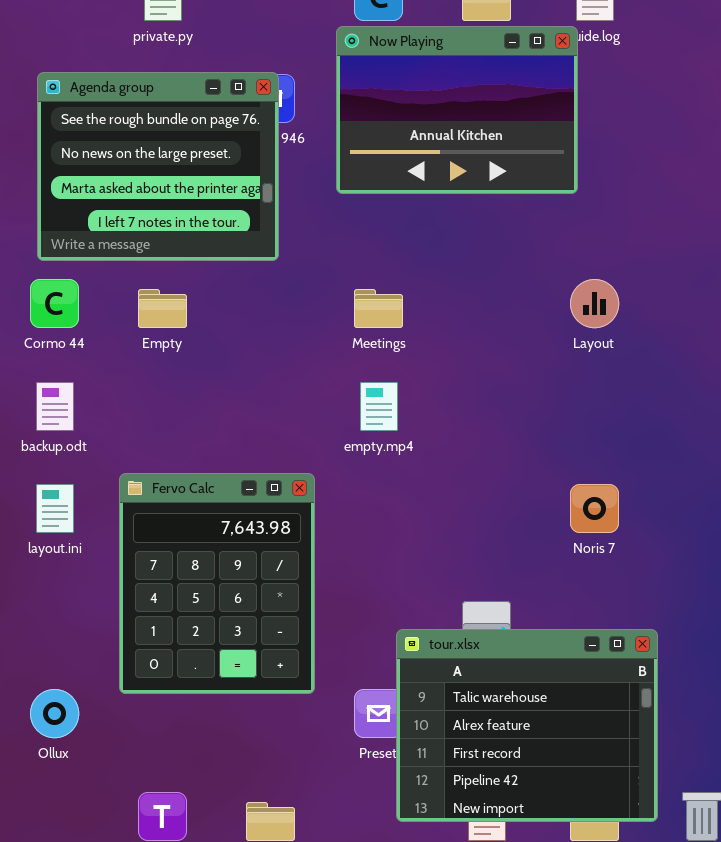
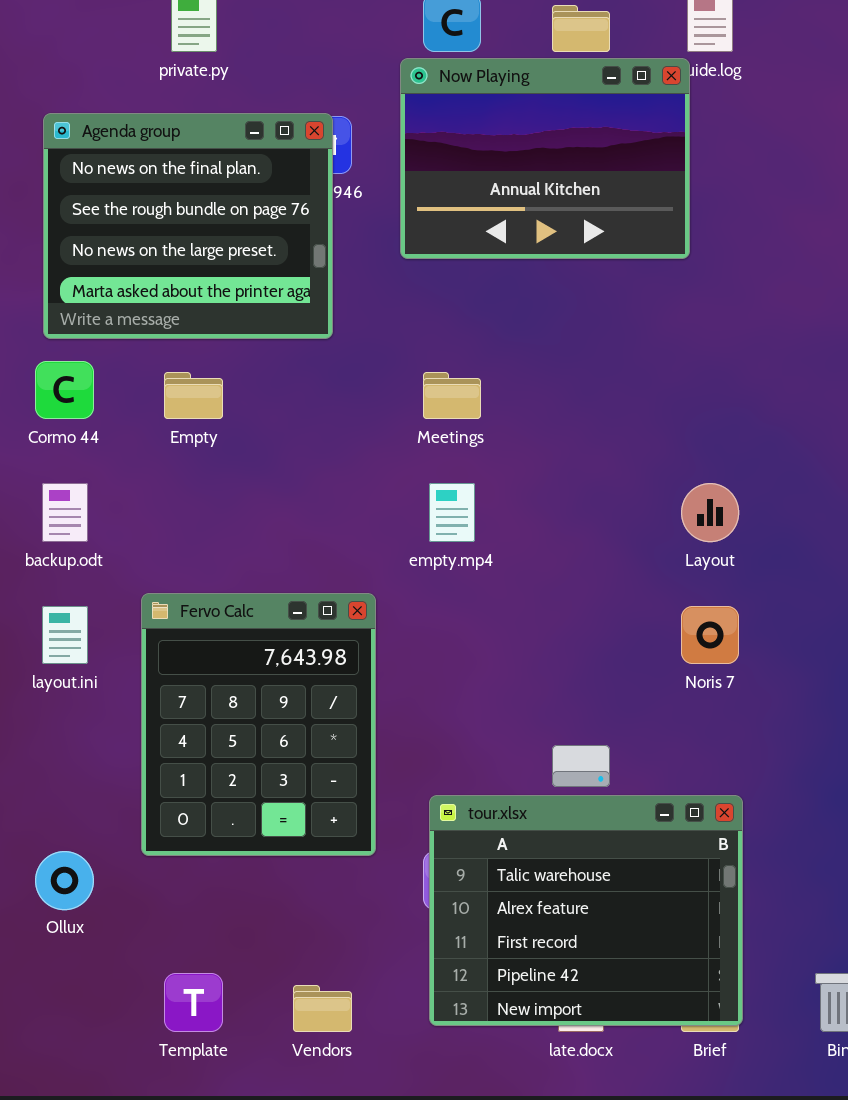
Agenda group: [37,72,279,261] -> [43,113,333,339], scrolled up 1 row
Layout: [570,279,619,328] -> [681,483,739,542], moved
tour.xlsx: [396,629,658,822] -> [429,795,743,1026], moved

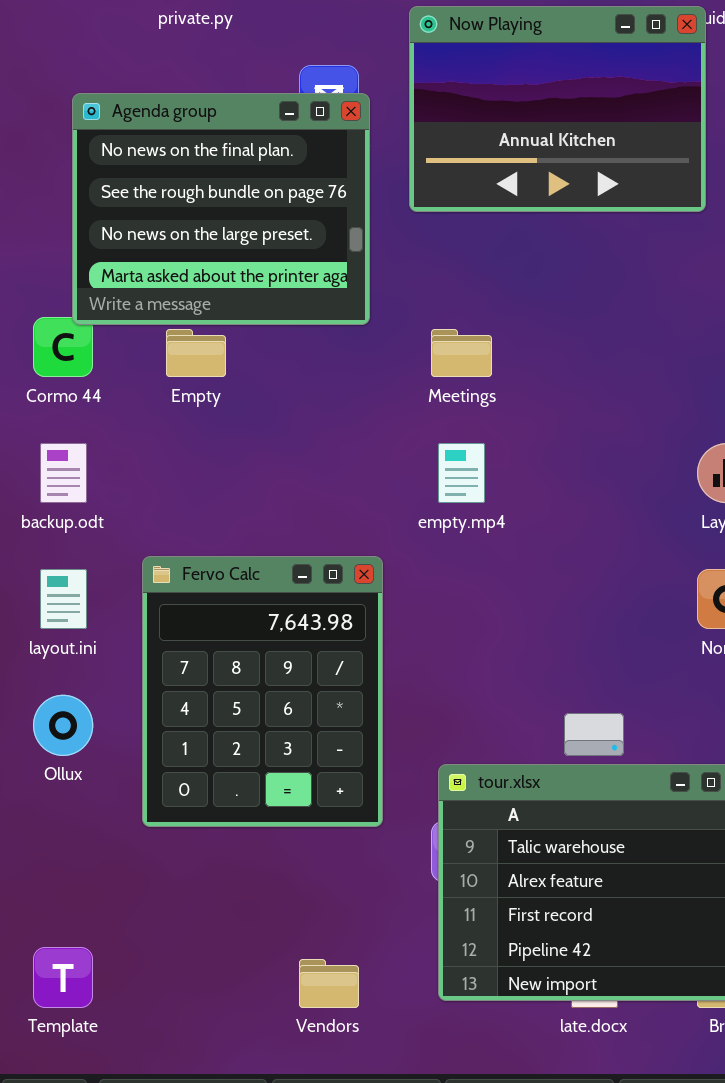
Agenda group: [43,113,333,339] -> [72,93,370,325], moved
Ollux: [35,851,94,910] -> [33,695,93,756], moved
Template: [164,973,223,1032] -> [33,947,93,1008], moved

